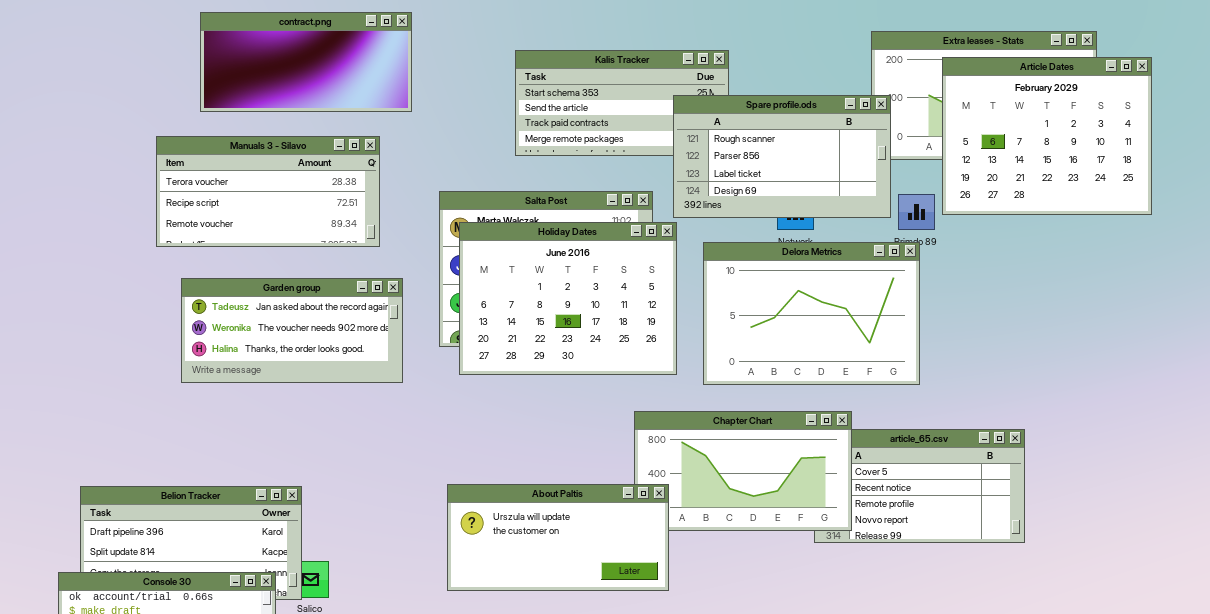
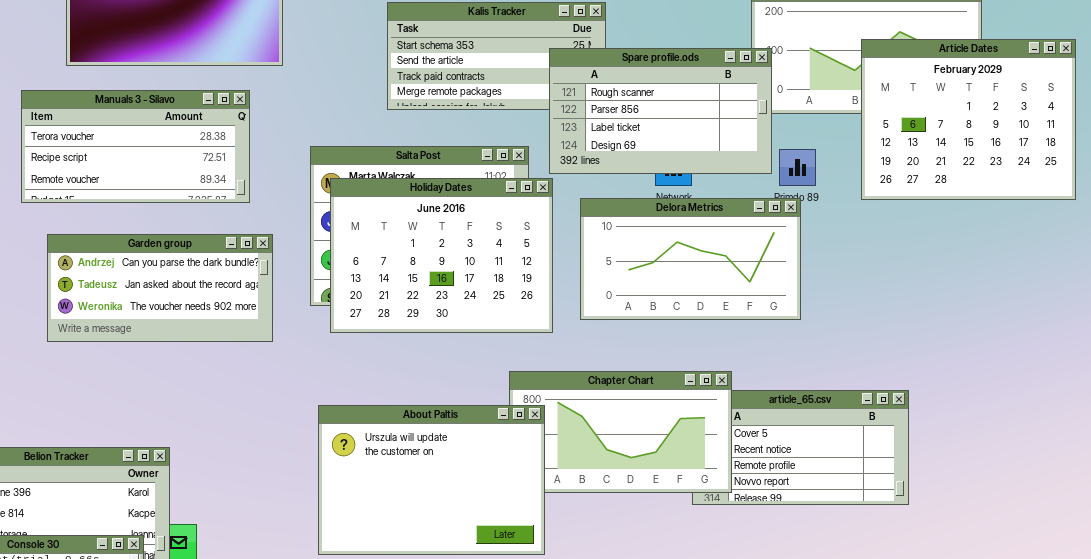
Article Dates: [942,57,1152,215] -> [861,39,1076,200], moved
Delora Metrics: [703,242,920,385] -> [580,198,801,320], resized
Garden group: [181,278,403,383] -> [47,234,273,342], scrolled up 1 row
About Paltis: [447,484,669,591] -> [318,405,545,555], resized

